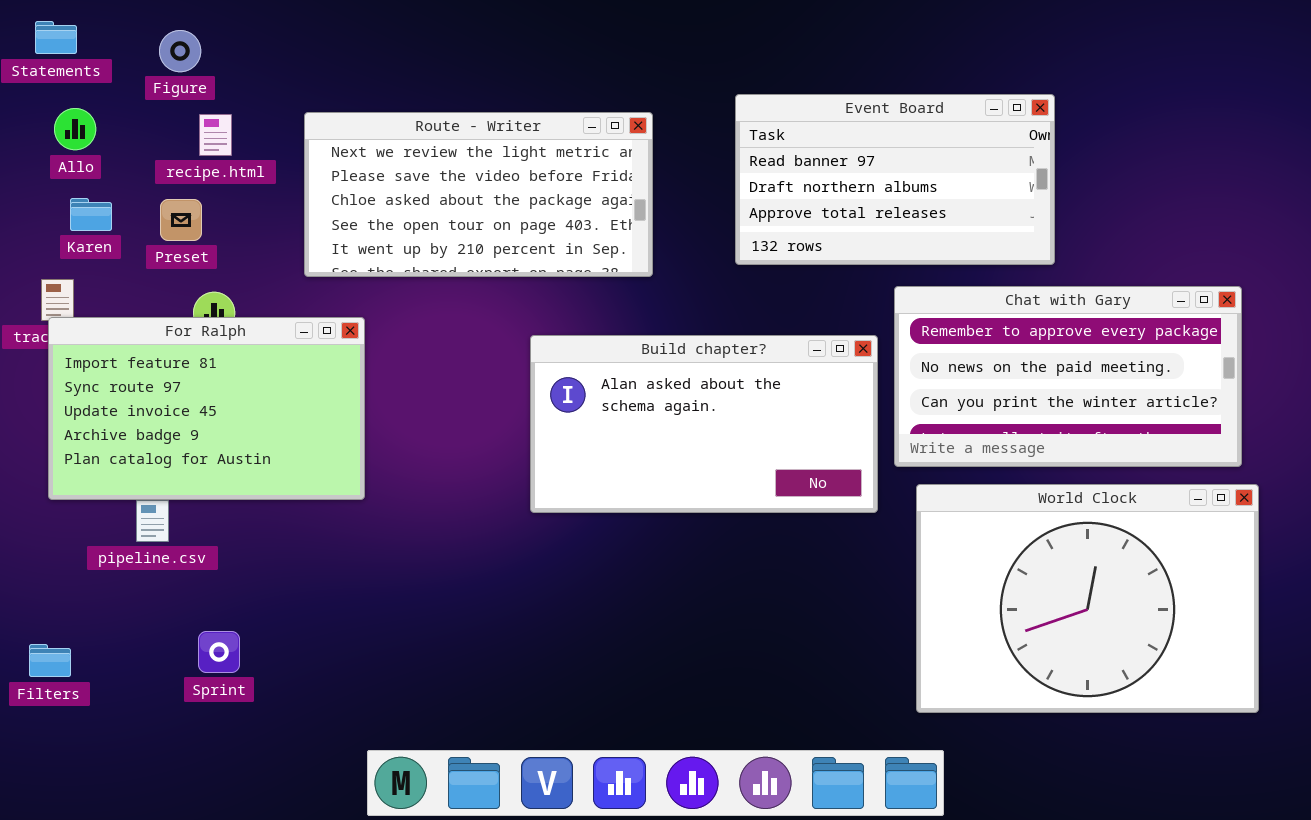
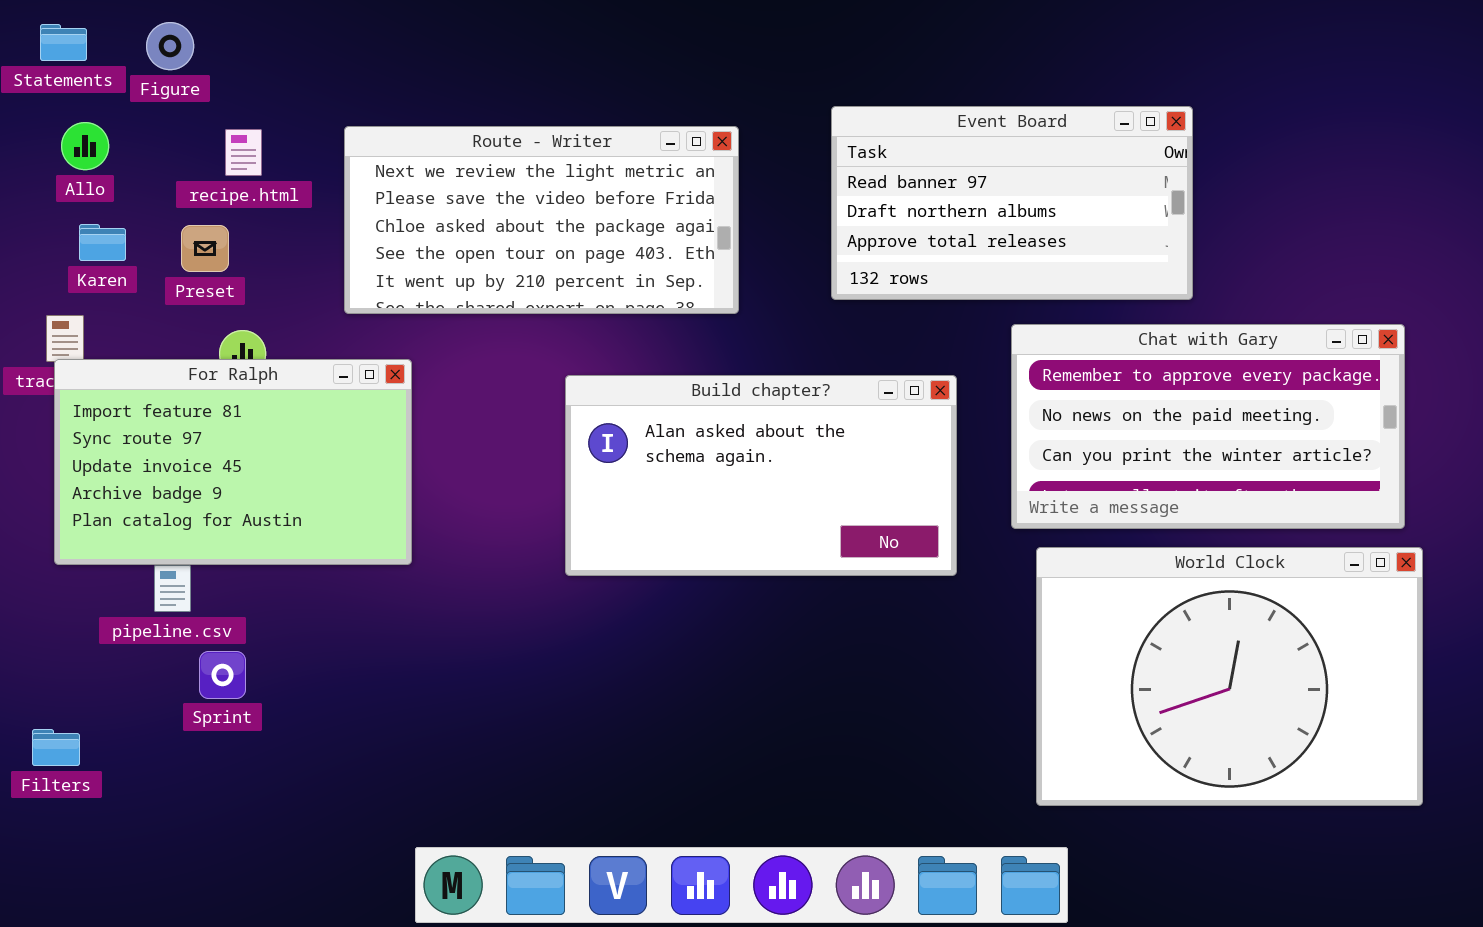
Figure: [159,30,201,72] -> [146,22,194,70], moved
Build chapter?: [530,335,878,513] -> [565,375,957,576], moved
Sprint: [198,631,240,673] -> [199,651,246,699], moved

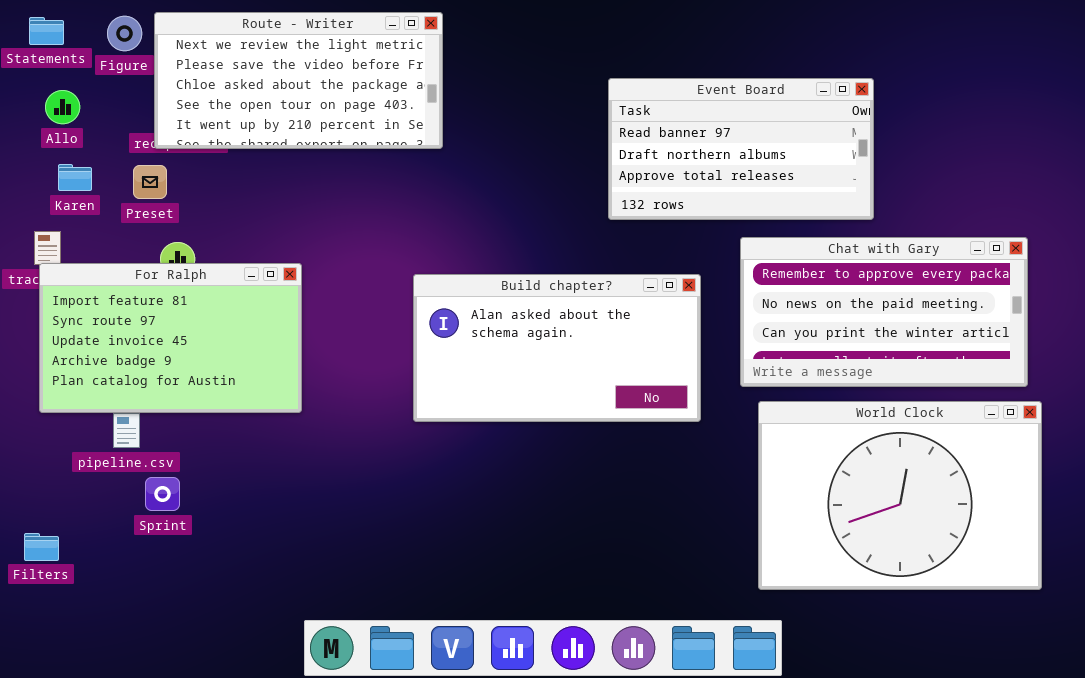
Route - Writer: [344,126,739,314] -> [154,12,443,149], moved

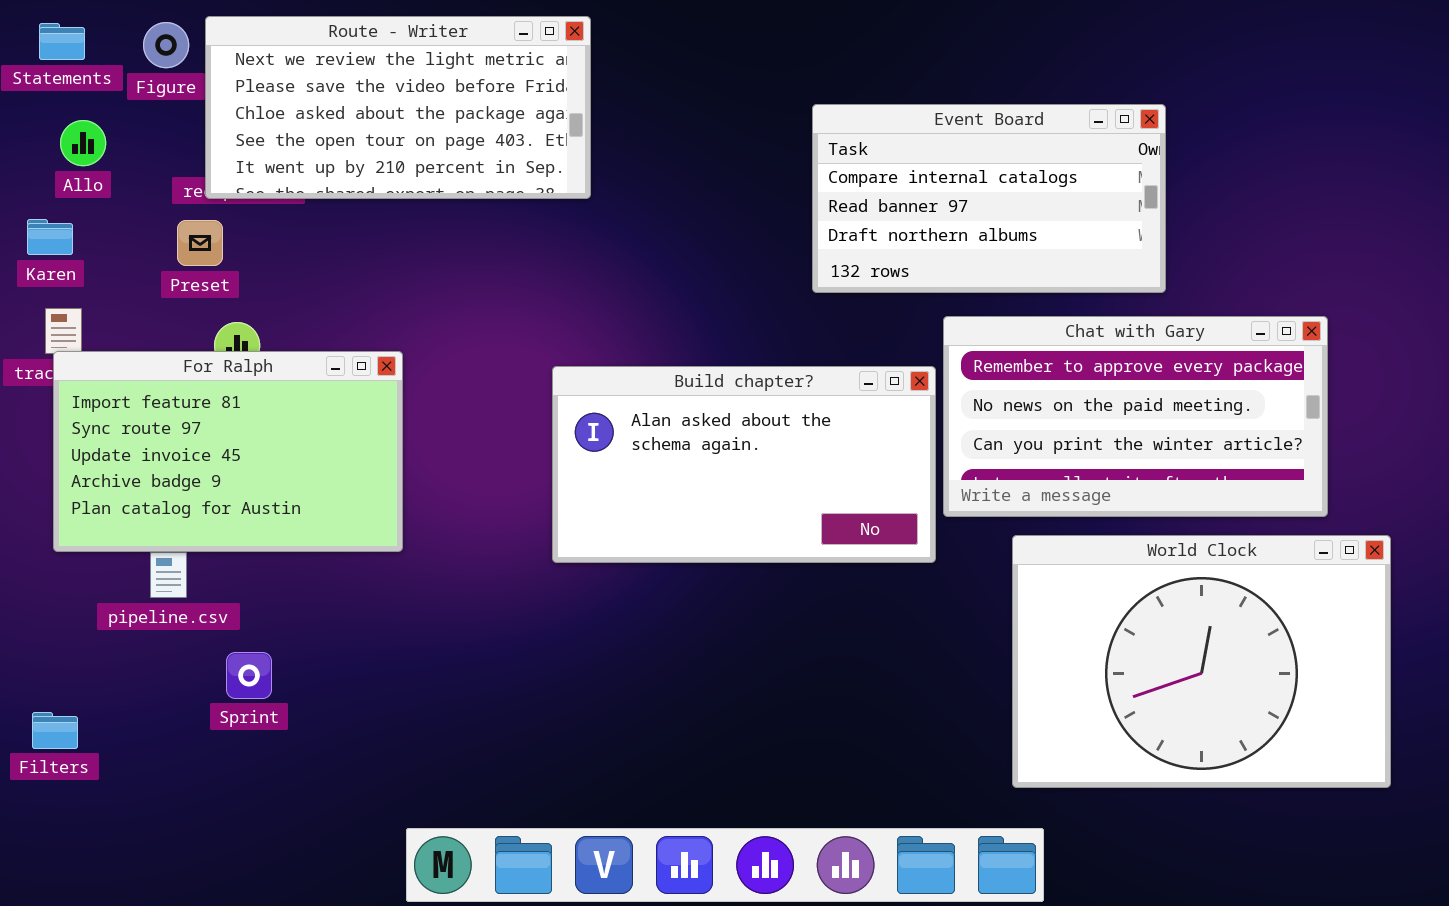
Event Board: [608,78,874,220] -> [812,104,1166,293], scrolled up 1 row
Karen: [58,164,92,191] -> [27,219,73,255], moved
Chat with Gary: [740,237,1028,387] -> [943,316,1328,517], moved
Sprint: [145,477,180,511] -> [226,652,272,699], moved

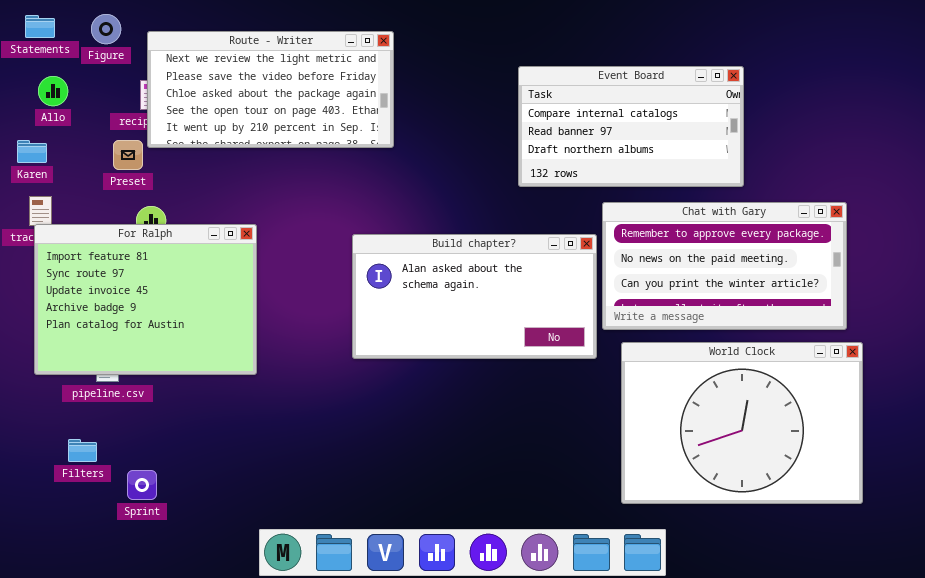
Route - Writer: [205,16,591,199] -> [147,31,394,148], moved
For Ralph: [53,351,403,552] -> [34,224,257,375], resized
World Clock: [1012,535,1391,788] -> [621,342,863,504], moved
Sprint: [226,652,272,699] -> [127,470,157,500], moved
Filters: [32,712,78,749] -> [68,439,97,462], moved

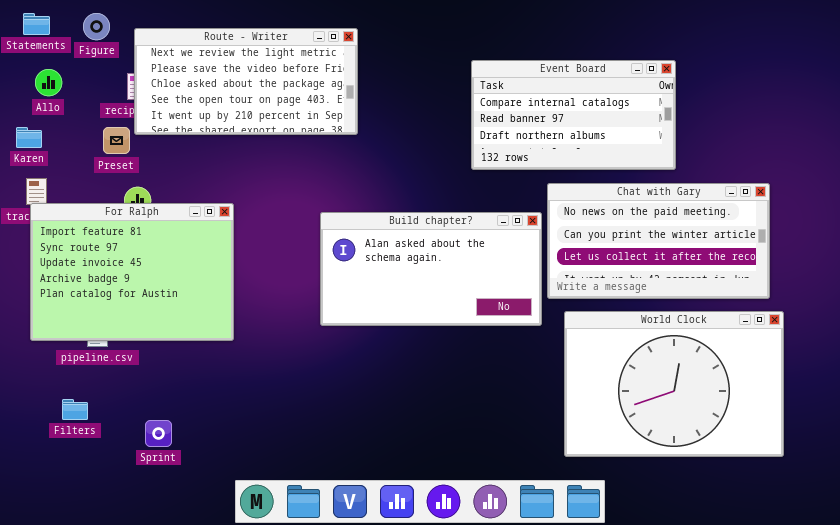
Chat with Gary: [602,202,847,330] -> [547,183,770,299], scrolled down 1 row
Sprint: [127,470,157,500] -> [145,420,172,447], moved

